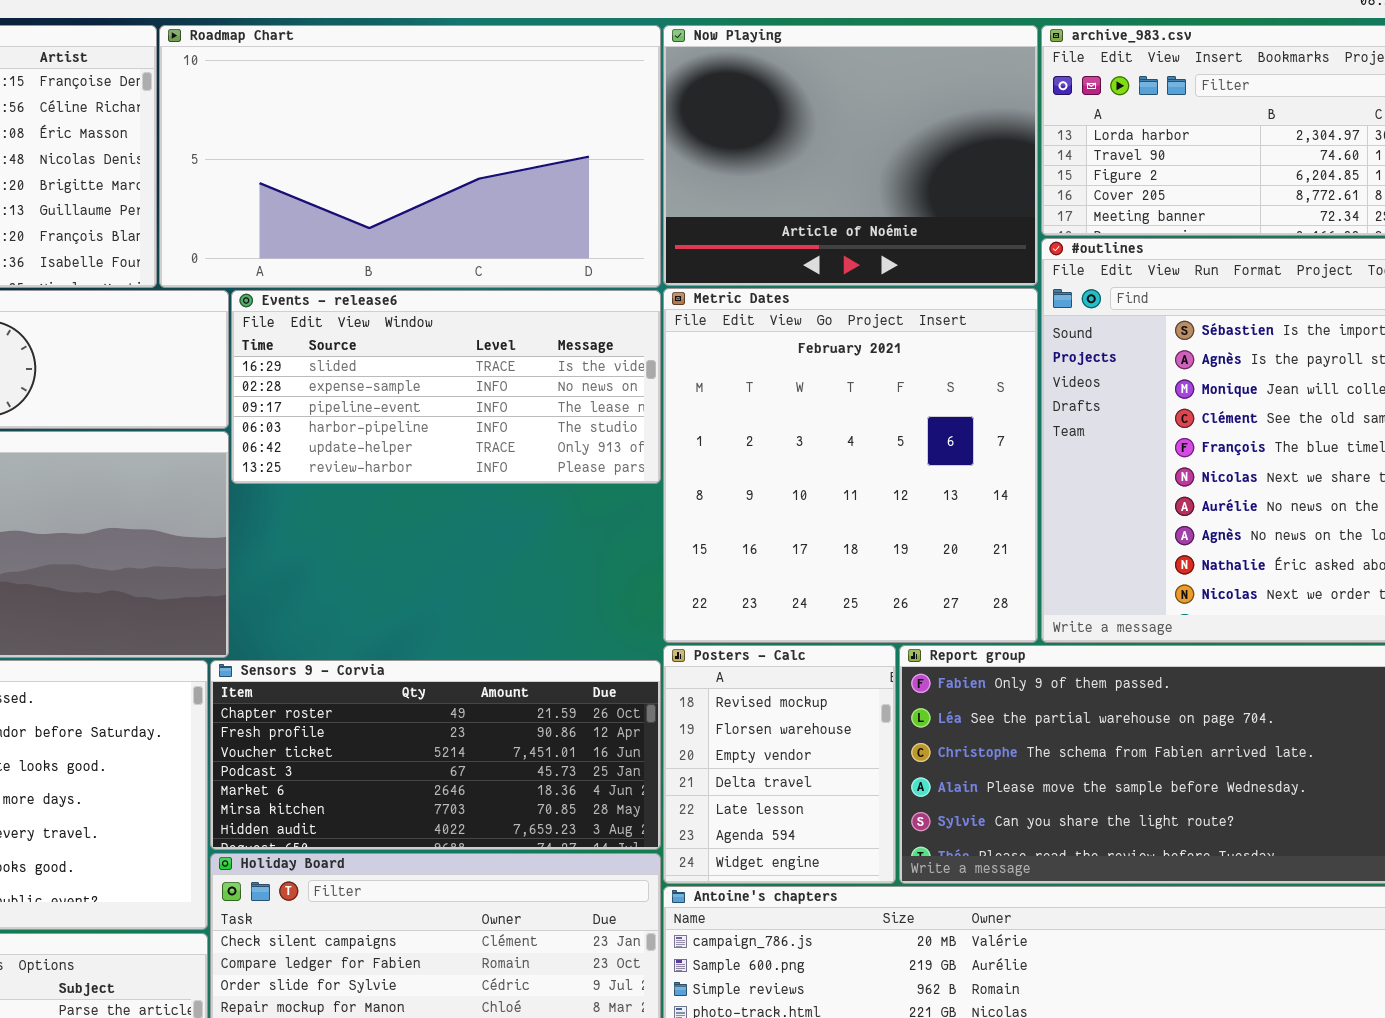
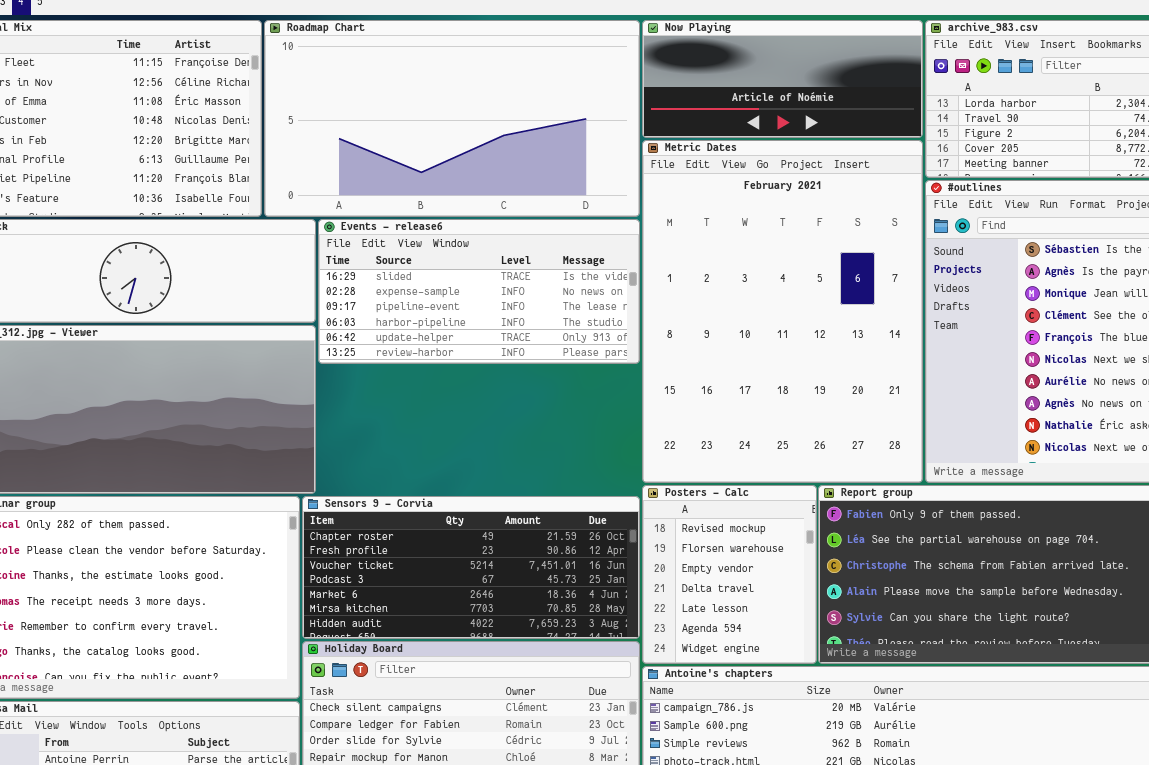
Now Playing: [663,25,1038,286] -> [642,20,923,138], resized
Metric Dates: [663,288,1038,643] -> [642,140,923,483], resized

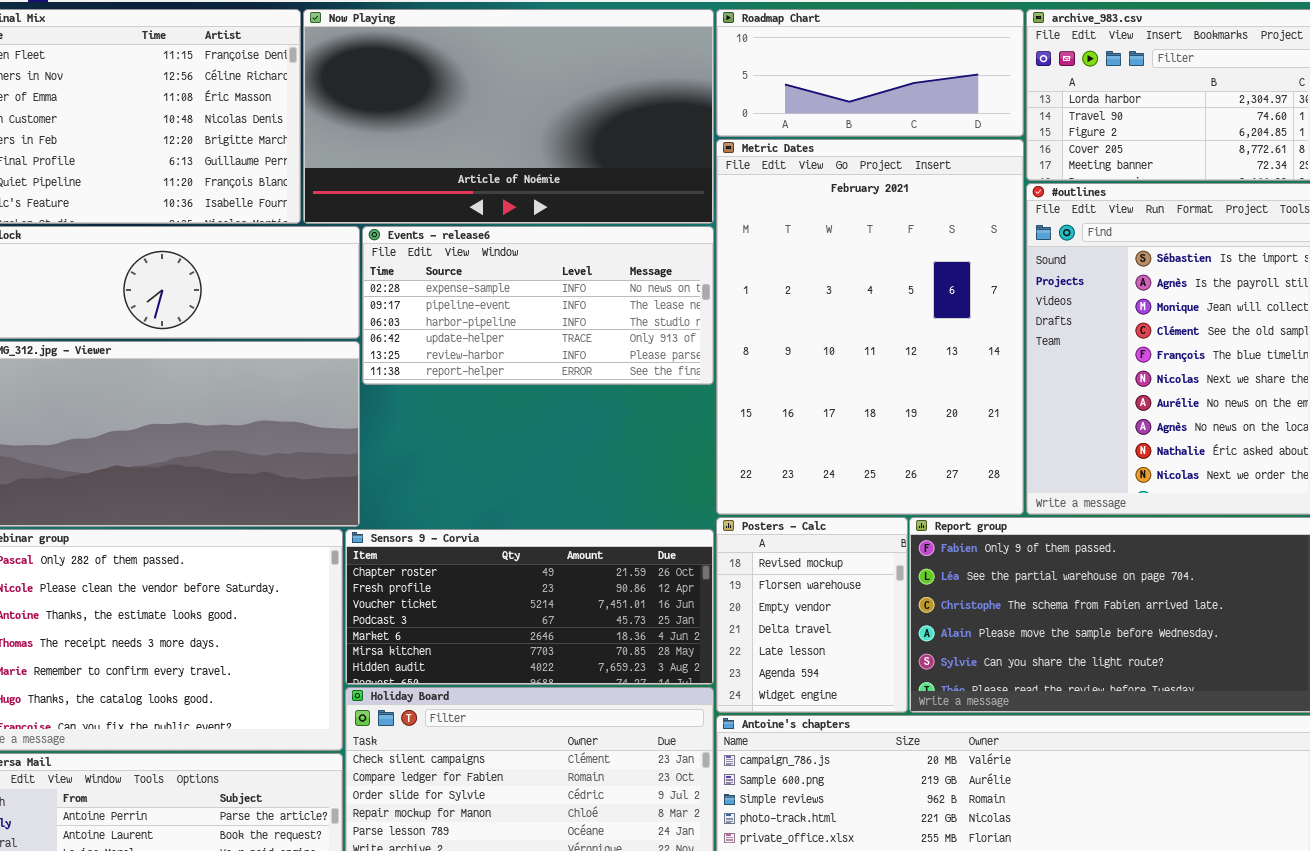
Roadmap Chart: [264,20,640,217] -> [716,9,1024,137], moved, resized
Now Playing: [642,20,923,138] -> [303,9,714,224], moved, resized
Events - release6: [318,219,640,364] -> [362,226,714,385], scrolled down 1 row

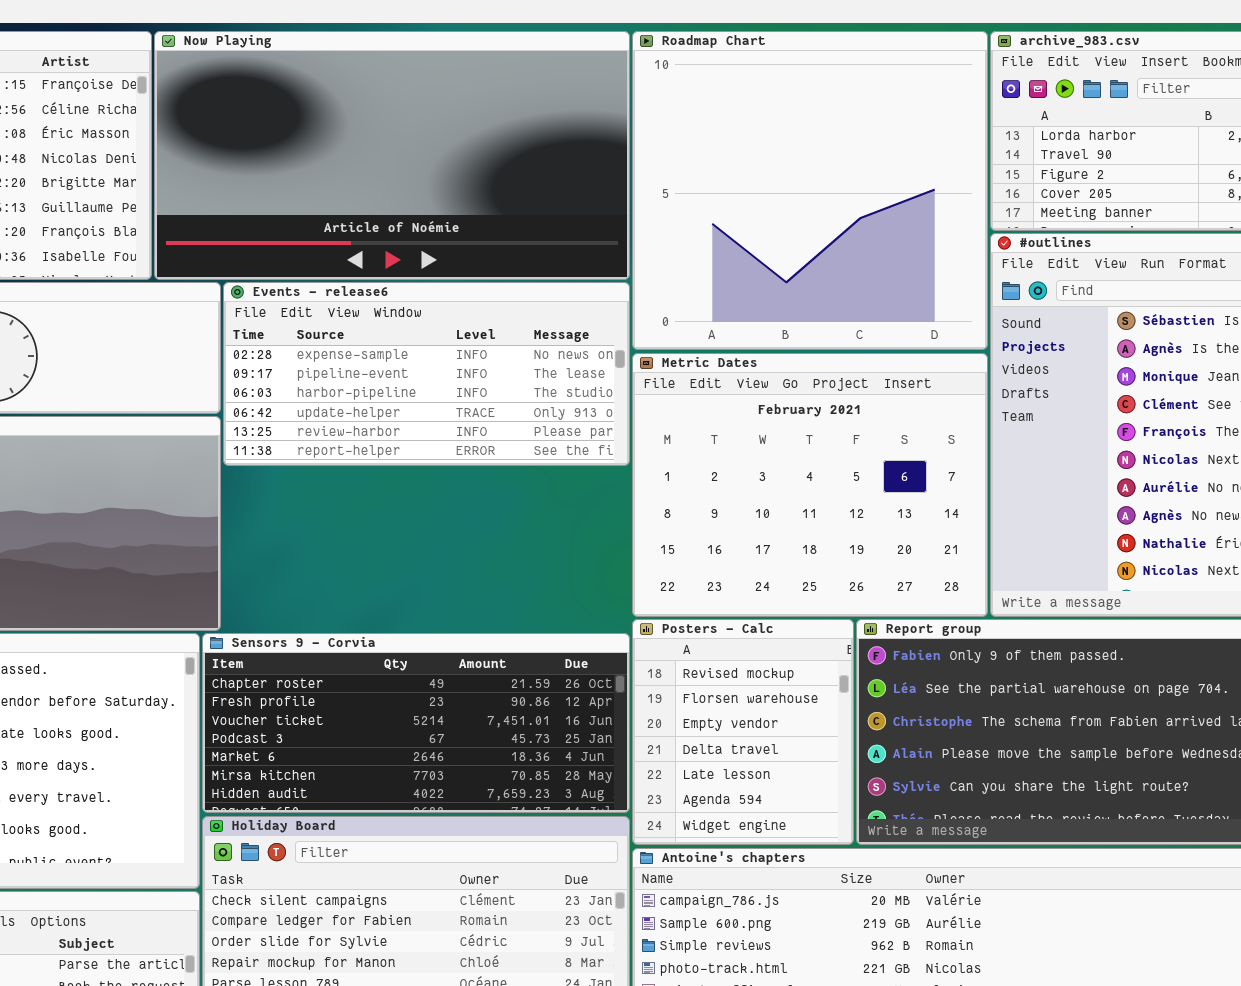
Roadmap Chart: [716,9,1024,137] -> [632,31,988,350], resized
Metric Dates: [716,139,1024,515] -> [632,353,988,617], resized

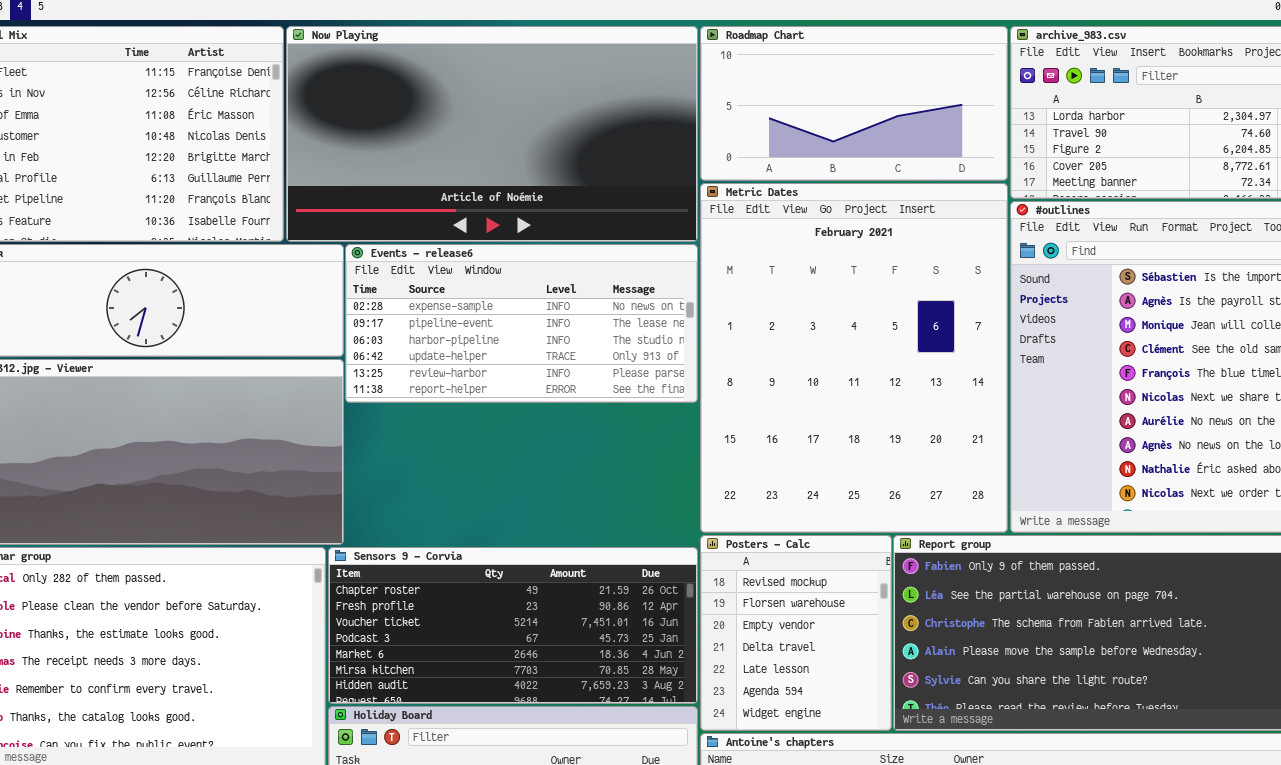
Roadmap Chart: [632,31,988,350] -> [700,26,1008,181], resized
Metric Dates: [632,353,988,617] -> [700,183,1008,533], resized

